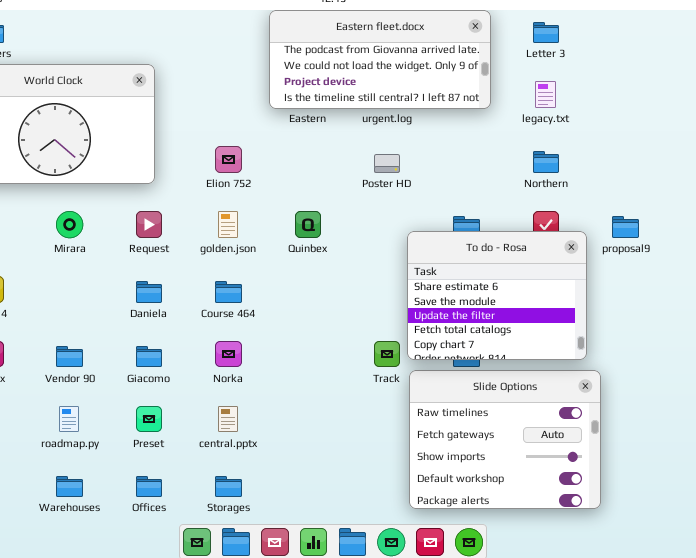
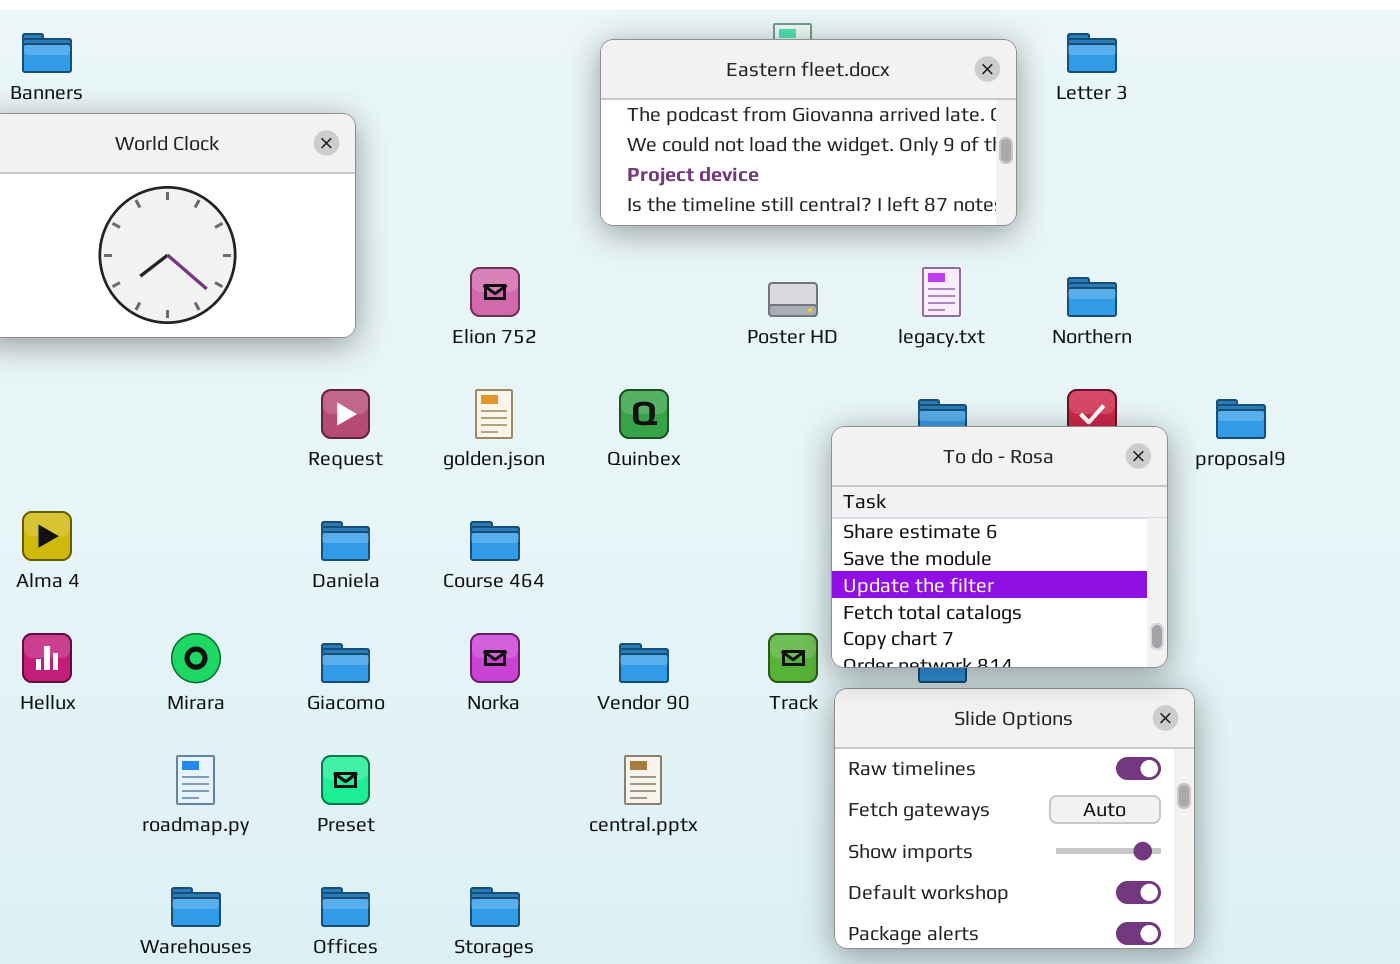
Eastern fleet.docx: [269,10,491,109] -> [600,39,1017,226], moved
legacy.txt: [535,81,556,108] -> [922,267,961,317], moved
Mirara: [56,211,83,238] -> [171,633,221,683], moved
Vendor 90: [56,346,83,367] -> [619,643,669,683], moved
central.pptx: [218,406,238,432] -> [624,755,662,805], moved

